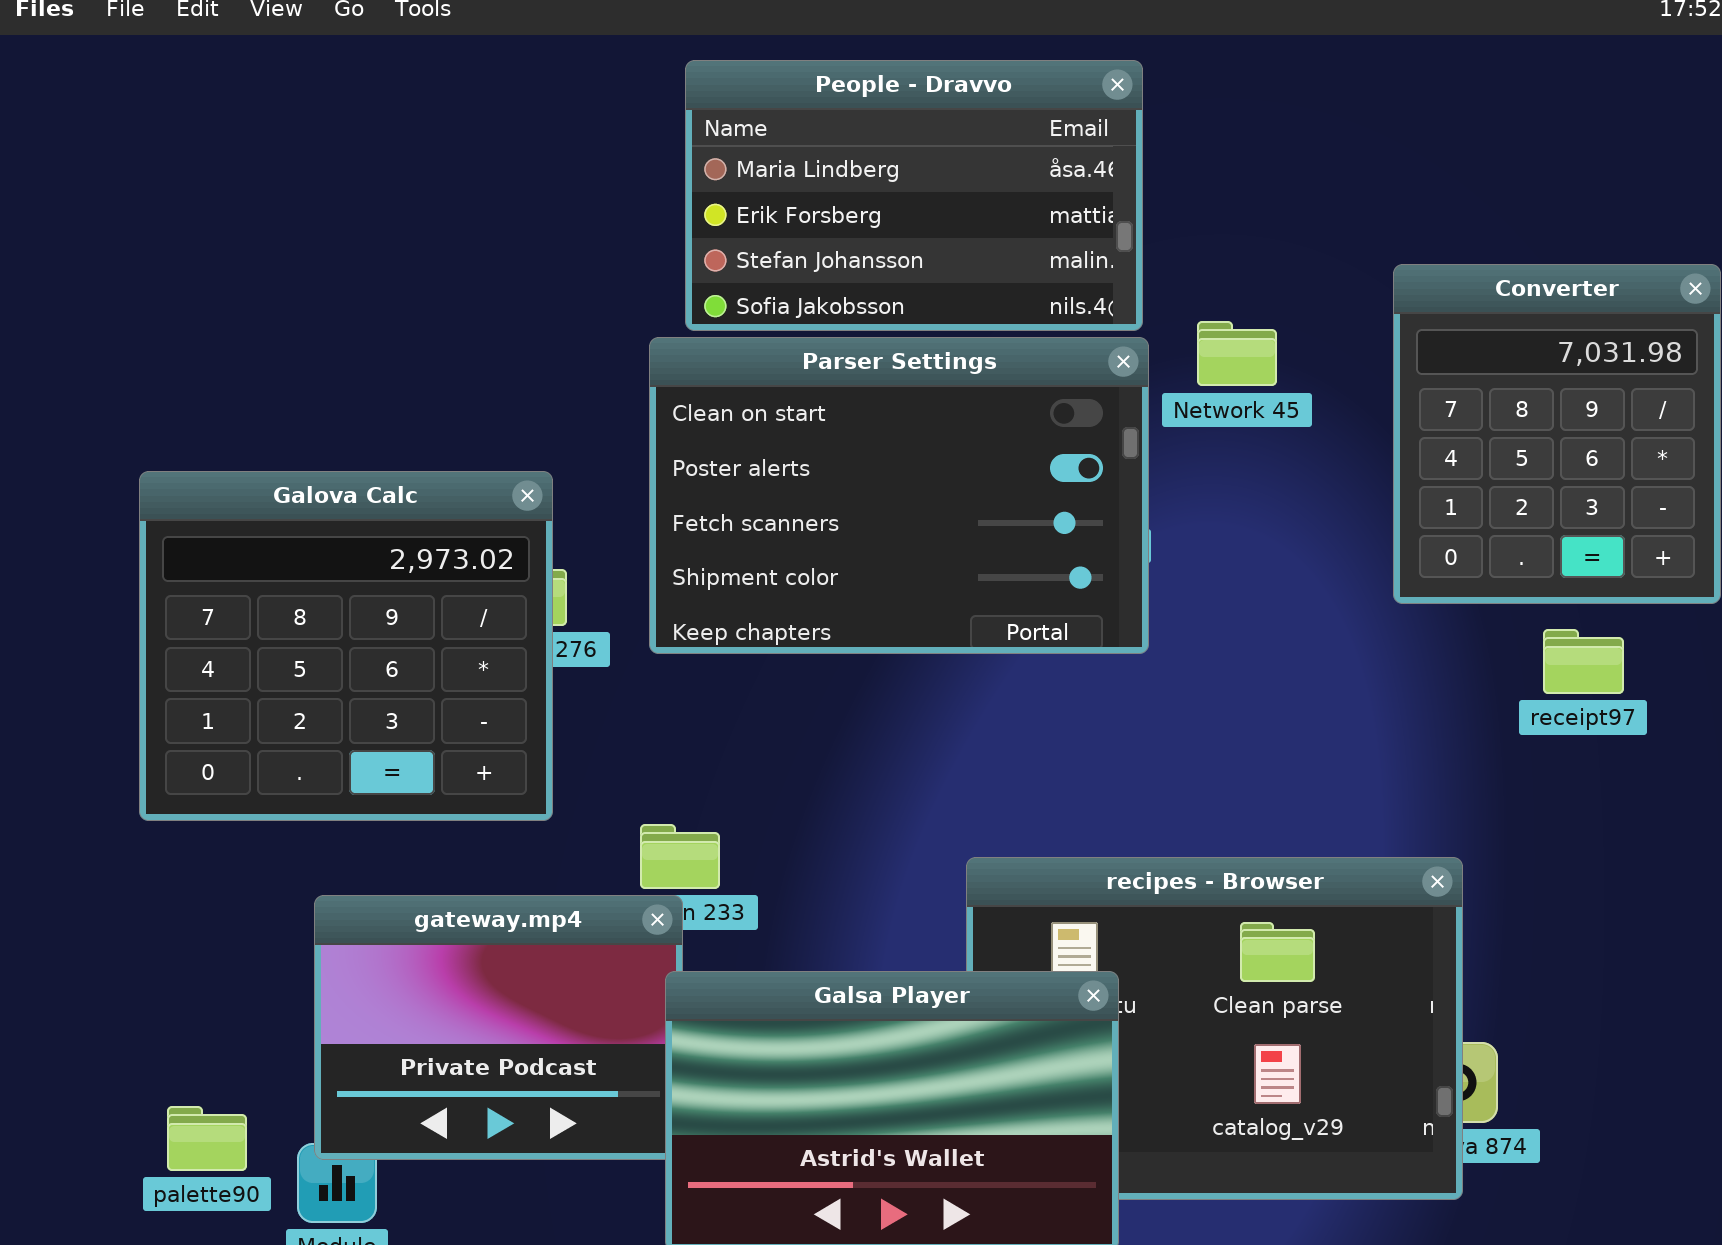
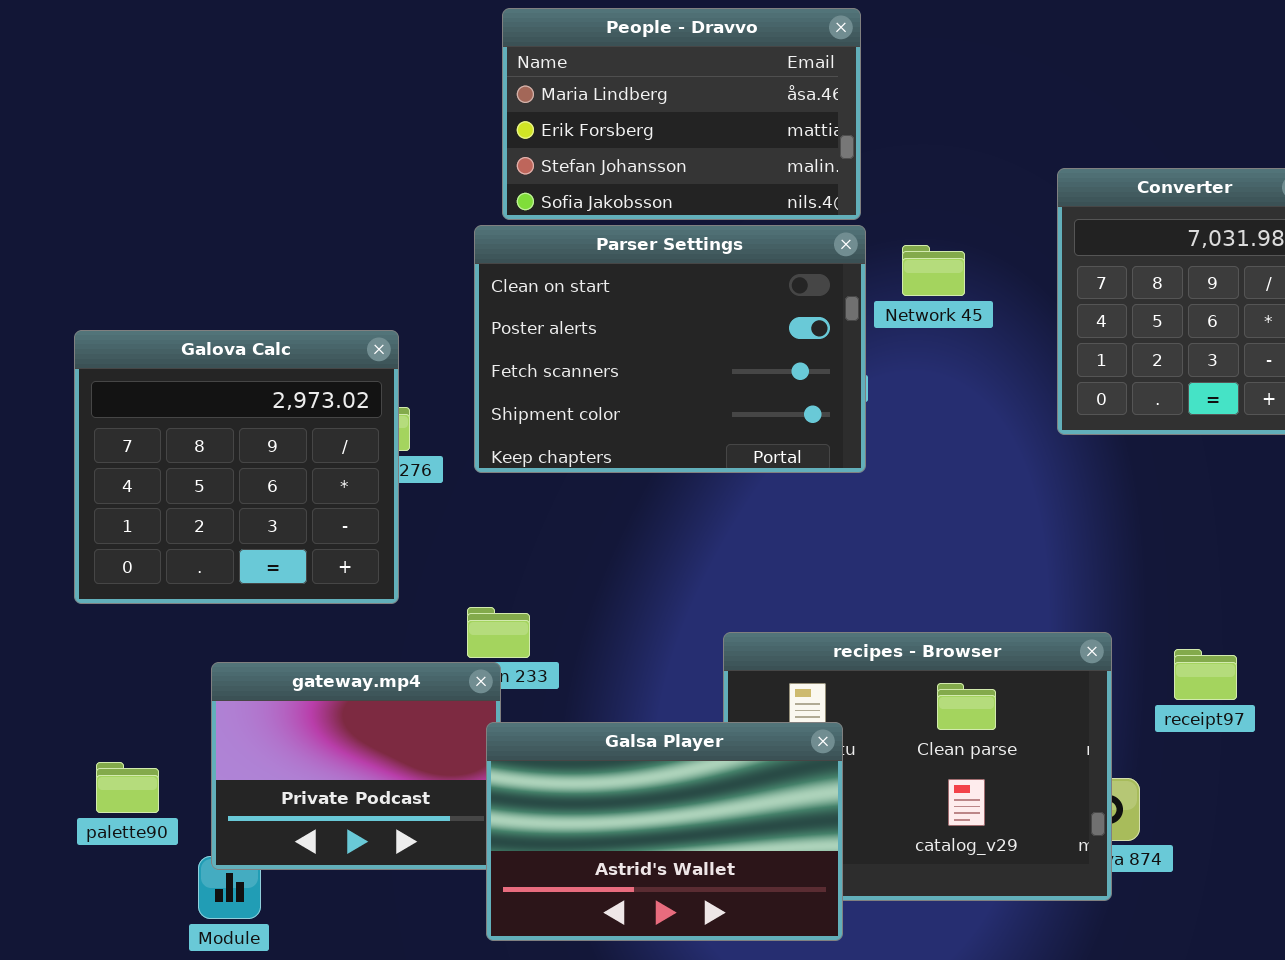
Network 45: [1197,321,1277,386] -> [902,245,965,296], moved
receipt97: [1543,629,1624,694] -> [1174,649,1237,700], moved
palette90: [167,1106,247,1171] -> [96,762,159,813], moved

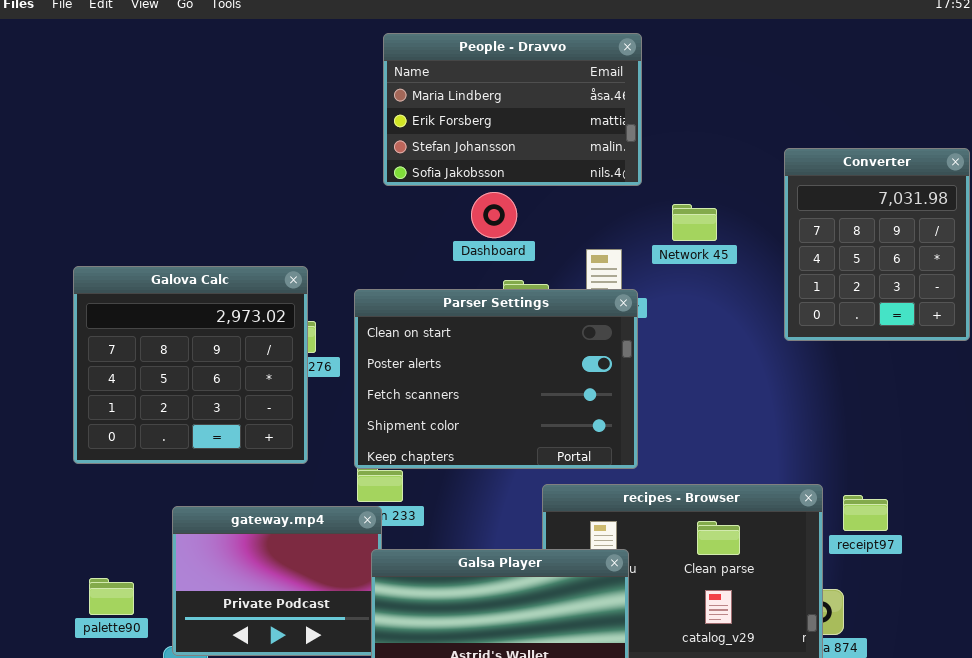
Parser Settings: [474,225,866,473] -> [354,289,638,469], moved
receipt97: [1174,649,1237,700] -> [843,495,888,531], moved

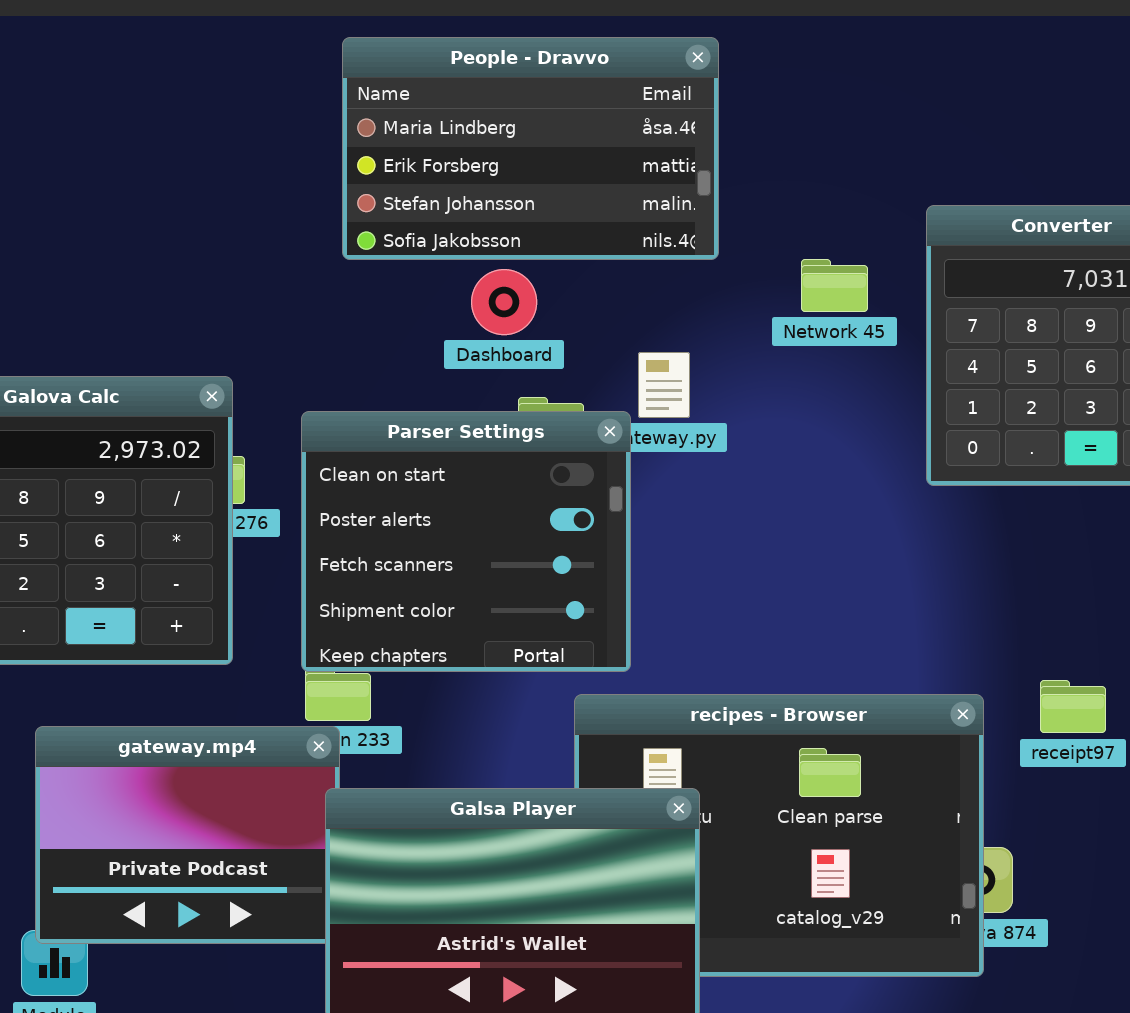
Network 45: [672,204,717,241] -> [801,259,868,312], moved
Parser Settings: [354,289,638,469] -> [301,411,631,672], resized
receipt97: [843,495,888,531] -> [1040,680,1106,733], moved

